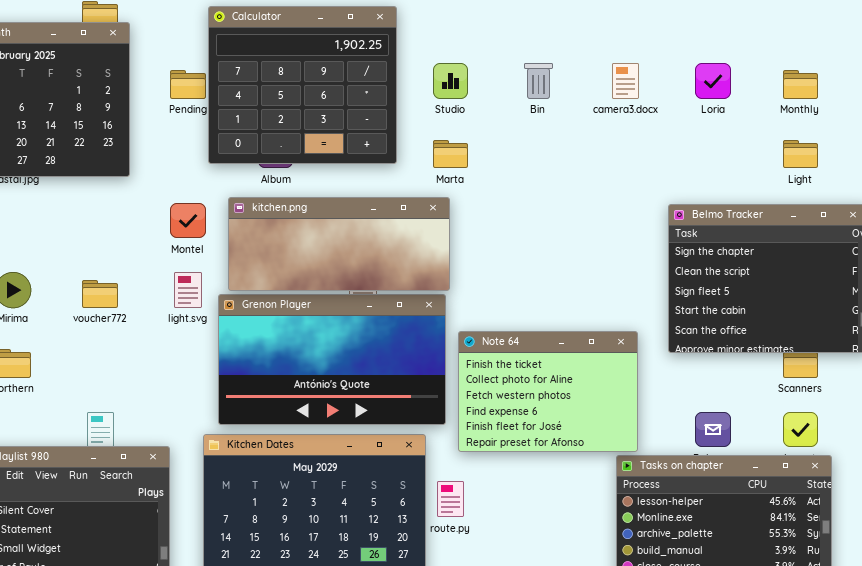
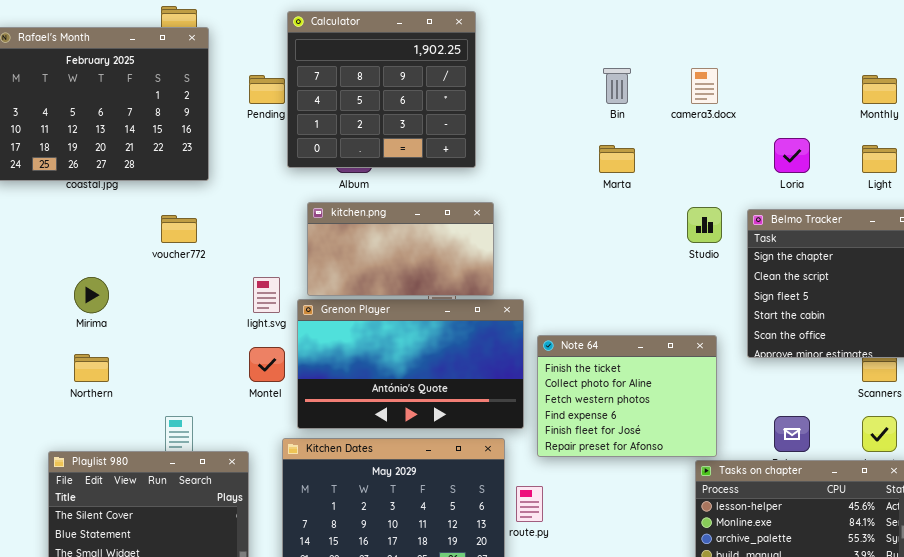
Studio: [433,63,468,99] -> [687,207,722,243], moved
Loria: [695,63,731,99] -> [774,138,810,173], moved
Marta: [433,140,468,168] -> [599,145,635,173], moved
kitchen.png: [228,197,450,291] -> [307,202,494,296], resized
Montel: [170,203,206,238] -> [249,347,285,382], moved
voucher772: [82,280,118,308] -> [161,215,197,243], moved

